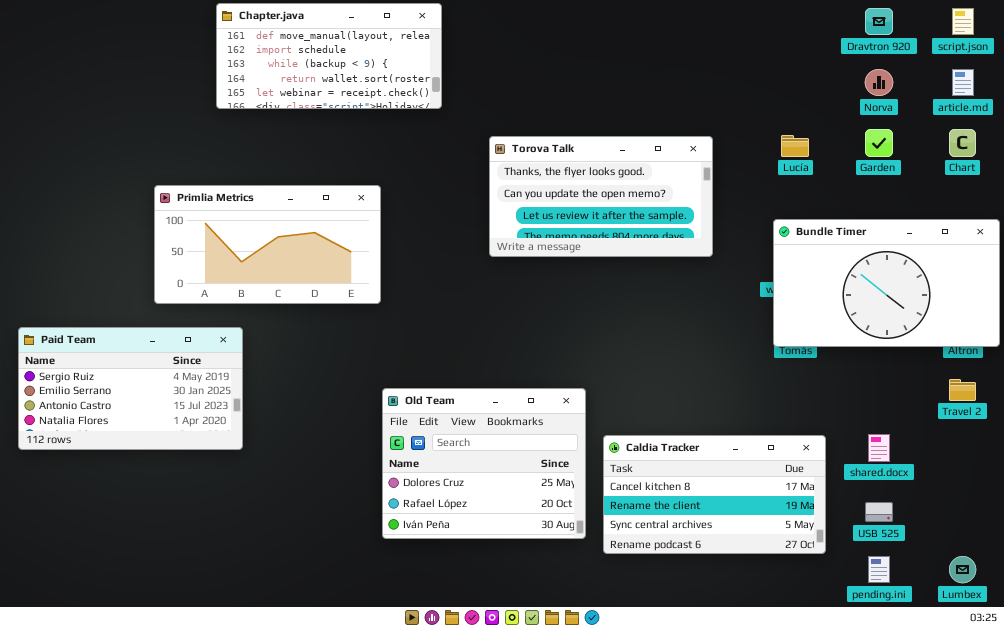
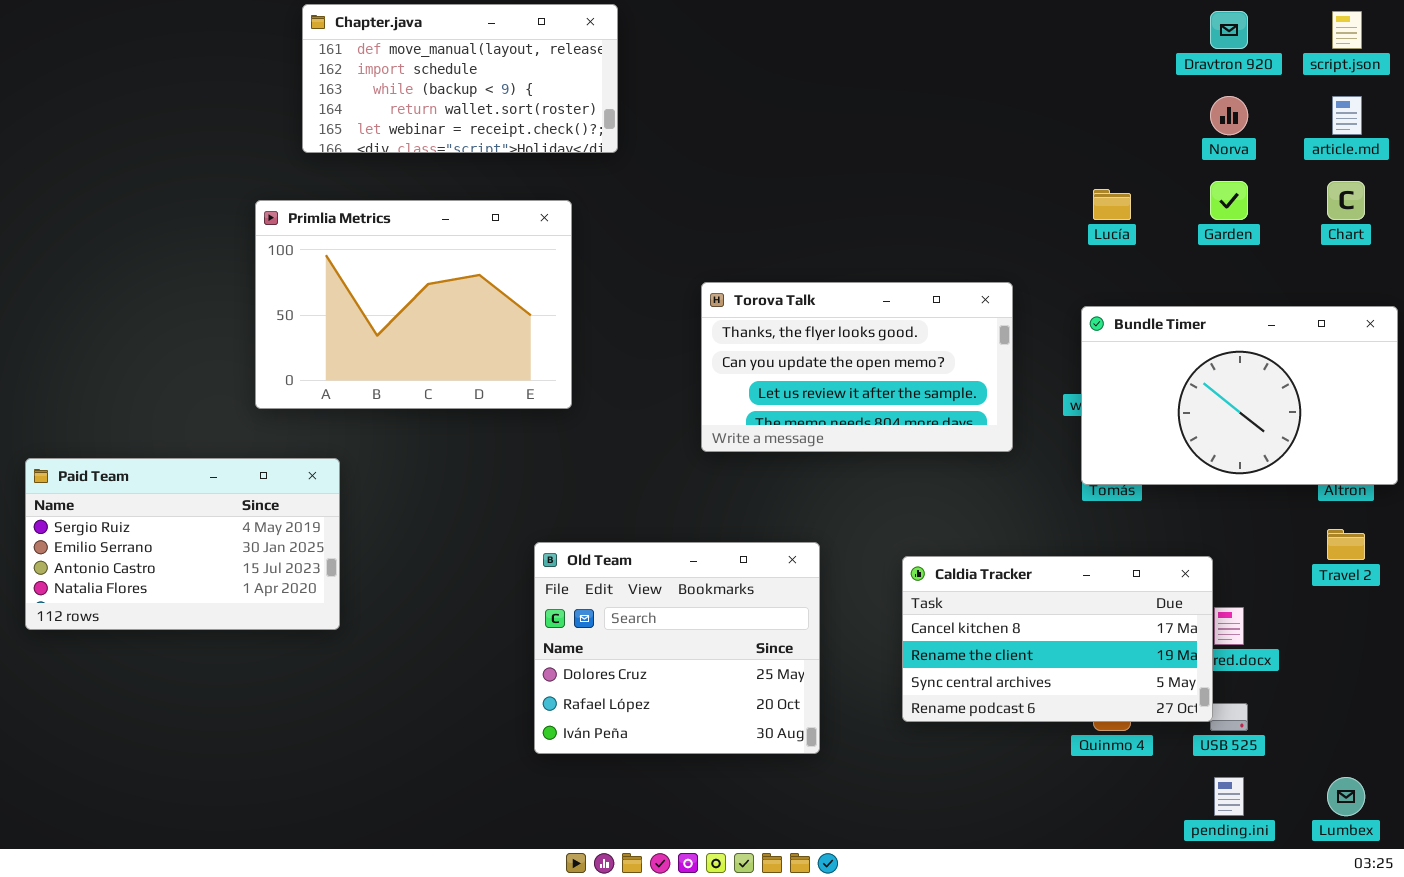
Torova Talk: [489,136,713,257] -> [701,282,1013,452], moved
Primlia Metrics: [154,185,381,304] -> [255,200,572,409], moved, resized
Caldia Tracker: [603,435,826,554] -> [902,556,1213,722], moved

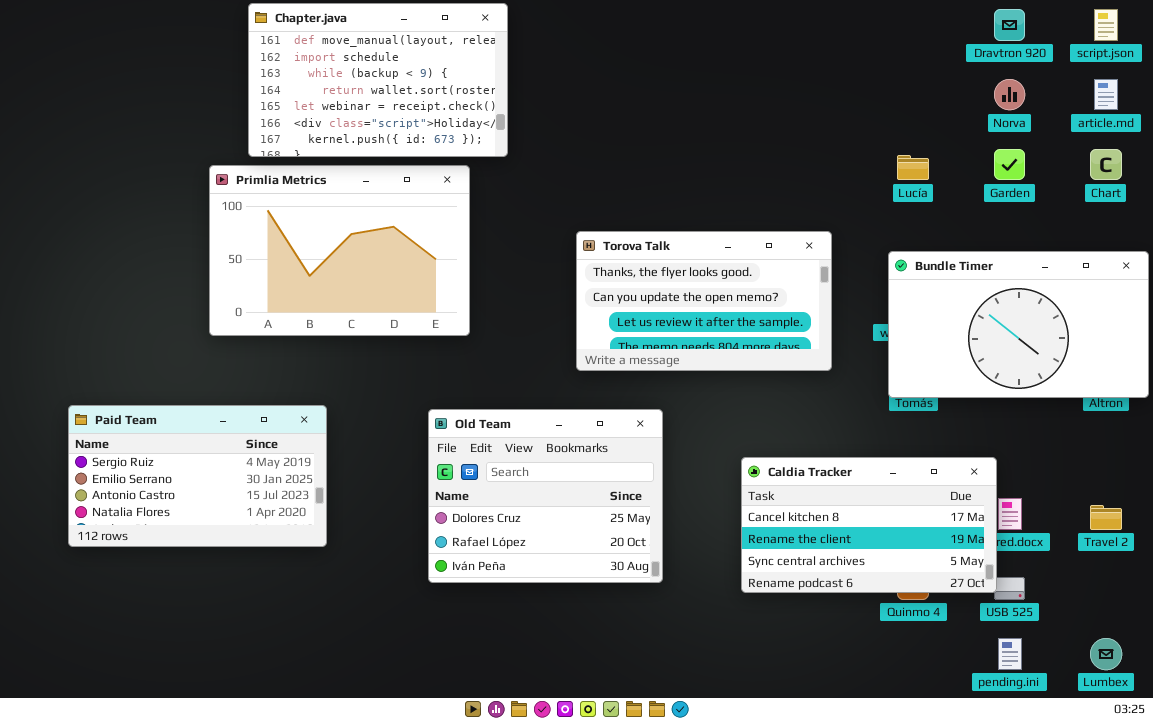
Chapter.java: [302,4,618,153] -> [248,3,508,157], resized
Paid Team: [25,458,340,630] -> [68,405,327,547], moved
Travel 2: [1327,529,1365,560] -> [1090,505,1122,530], moved
Old Team: [534,542,820,754] -> [428,409,663,583], moved

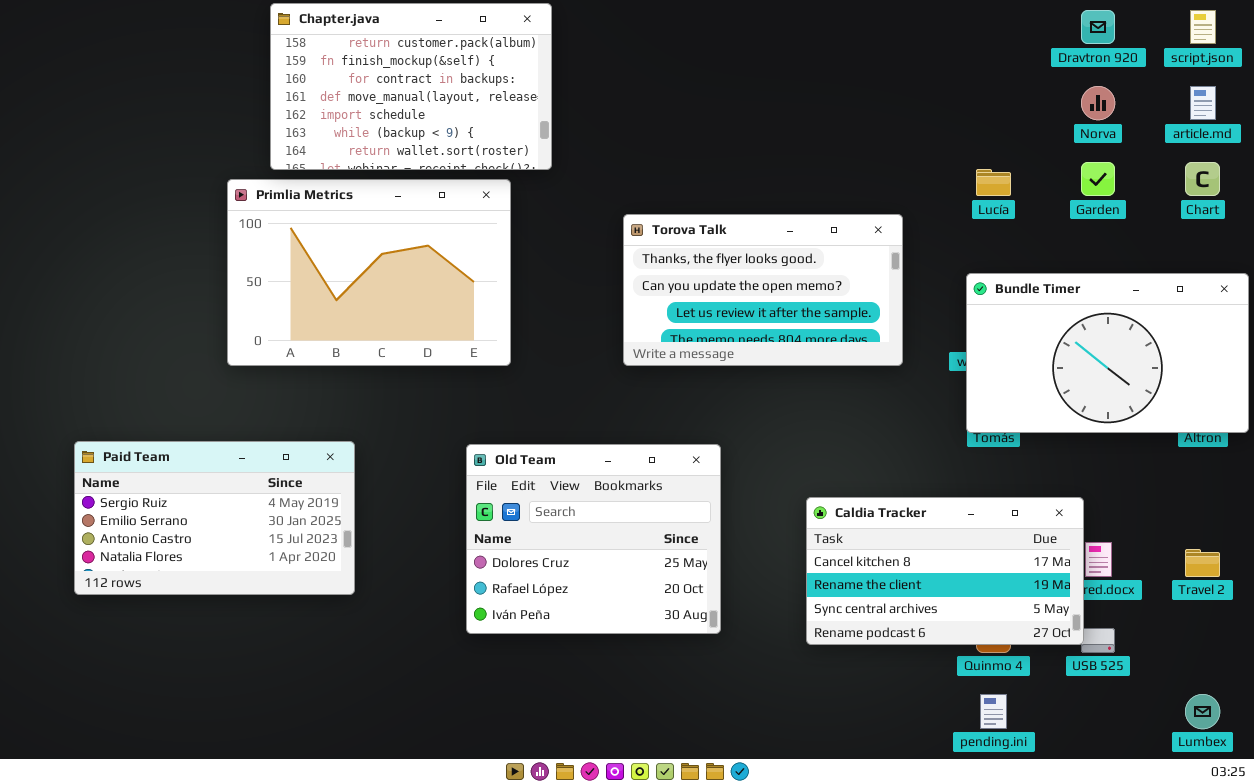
Chapter.java: [248,3,508,157] -> [270,3,552,170], scrolled up 3 rows
Torova Talk: [576,231,832,371] -> [623,214,903,366], moved
pending.ini: [998,638,1022,670] -> [980,694,1007,729], moved

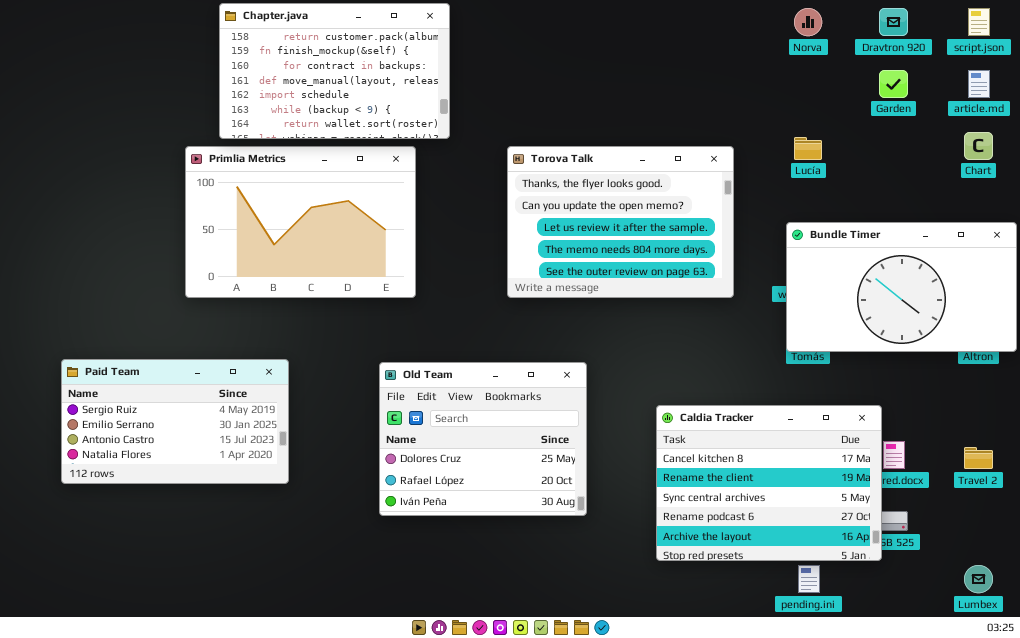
Norva: [1081,86,1115,120] -> [794,8,822,36], moved
Garden: [1081,162,1115,196] -> [879,70,908,98], moved
Torova Talk: [623,214,903,366] -> [507,146,734,298], resized
Caldia Tracker: [806,497,1084,645] -> [656,405,882,561], resized

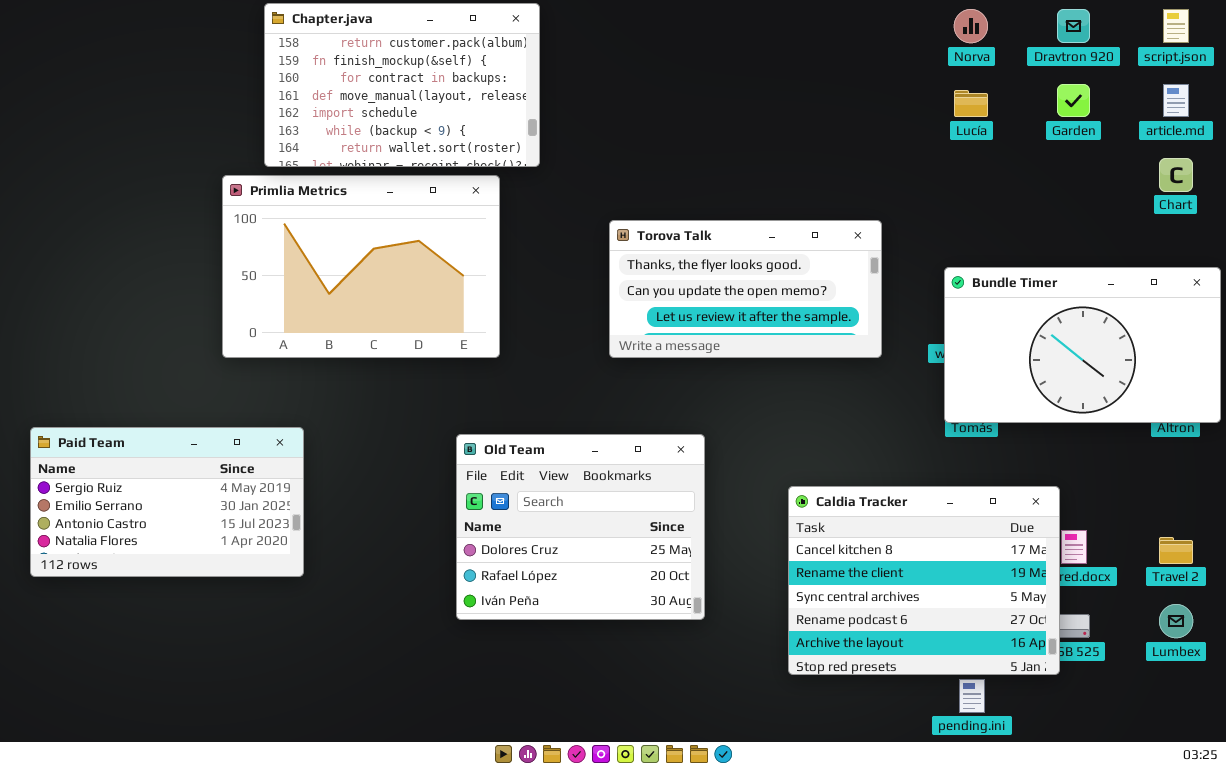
Lucía: [794,137,822,160] -> [954,90,988,117], moved
Torova Talk: [507,146,734,298] -> [609,220,882,358], resized
Paid Team: [61,359,289,484] -> [30,427,304,577], moved
Lumbex: [964,565,993,593] -> [1159,604,1193,638], moved

